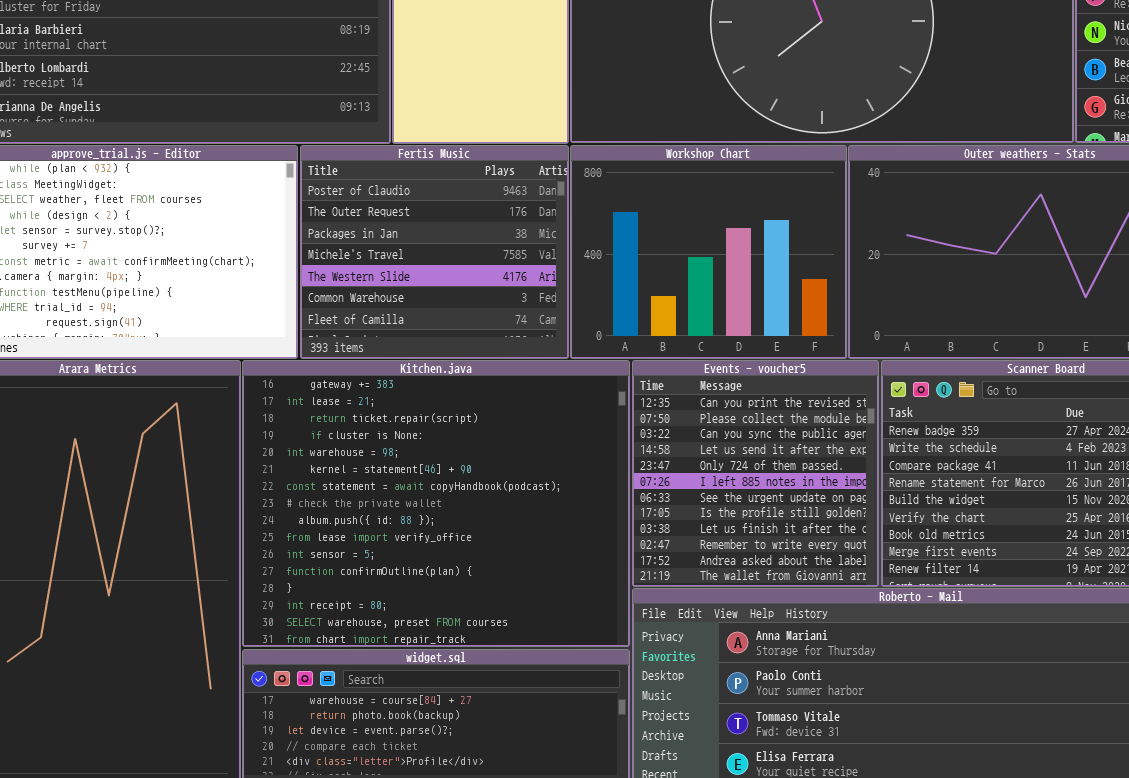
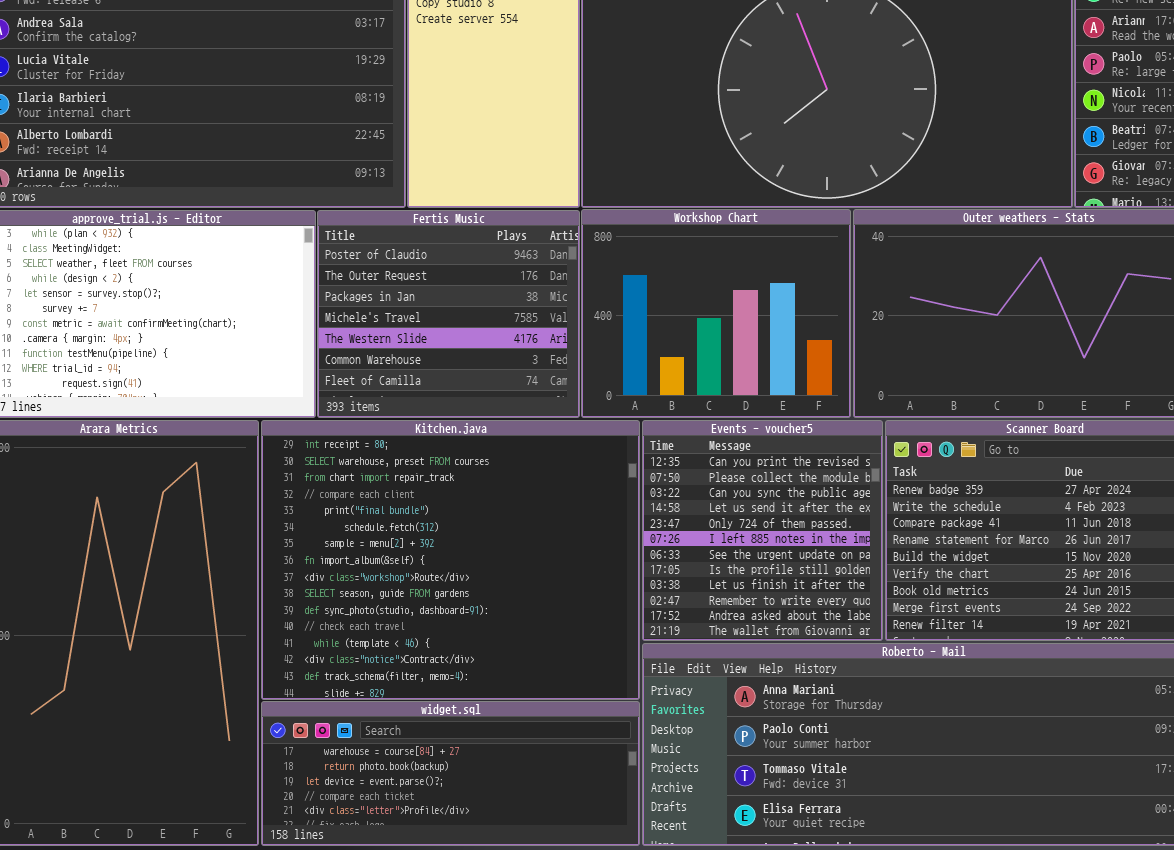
Kitchen.java: [242,360,630,647] -> [261,420,640,700], scrolled down 13 rows

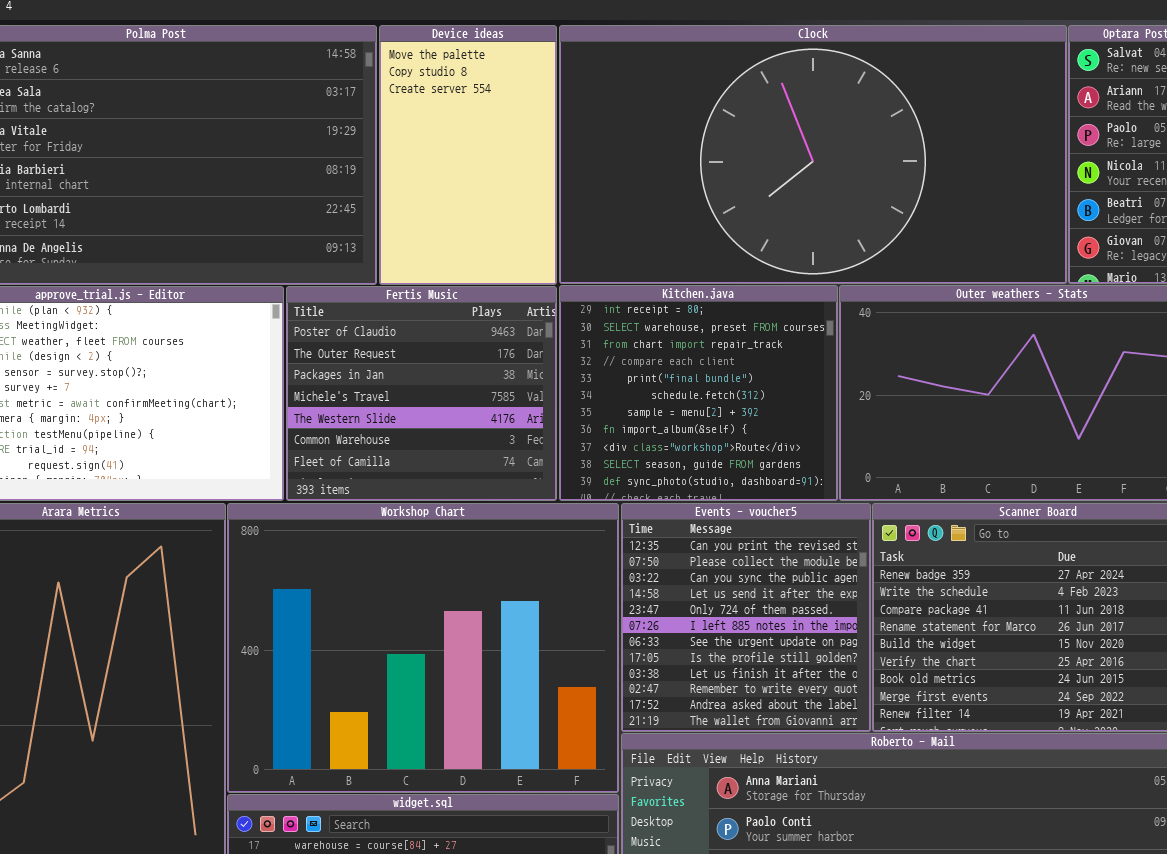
Workshop Chart: [581,209,851,418] -> [227,503,619,793], moved, resized
Kitchen.java: [261,420,640,700] -> [559,285,838,501], moved, resized

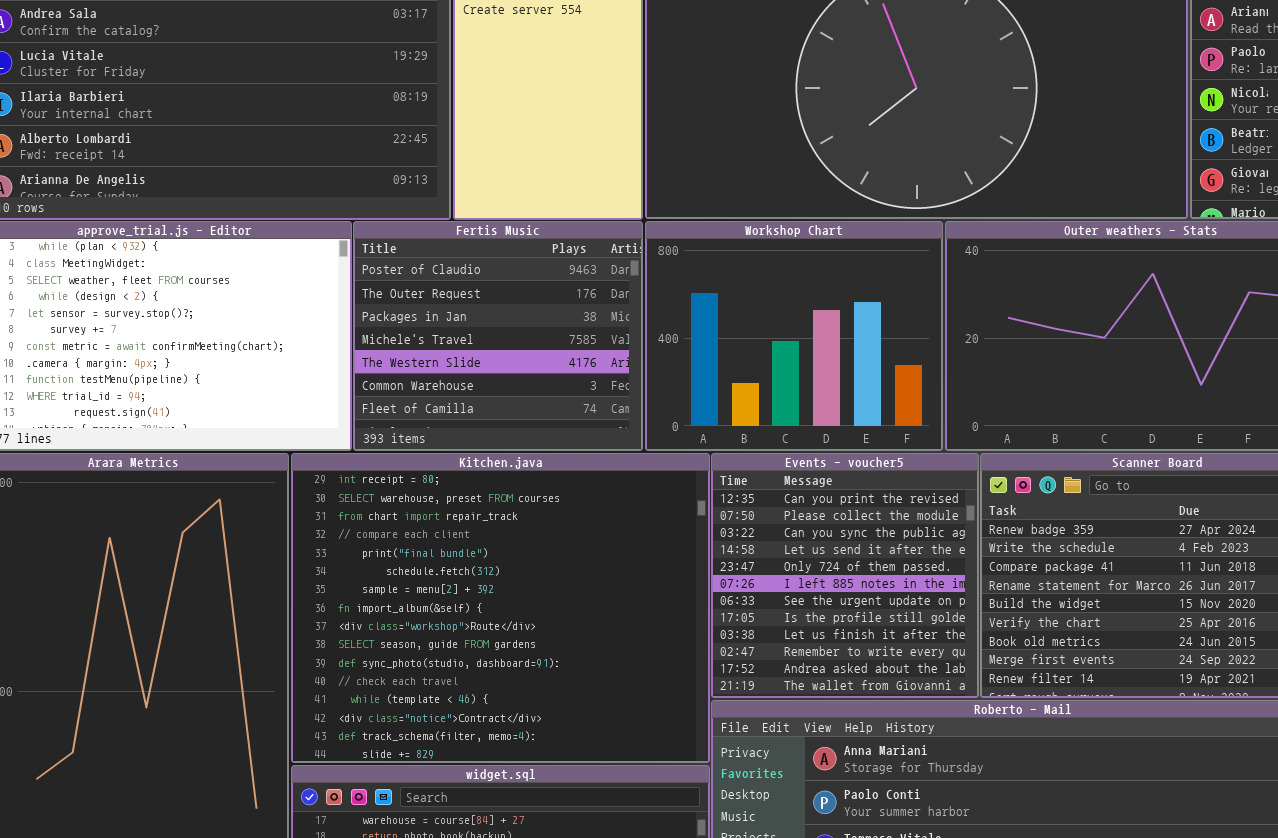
Kitchen.java: [559,285,838,501] -> [291,453,710,763], moved, resized
Workshop Chart: [227,503,619,793] -> [645,221,943,451], moved, resized

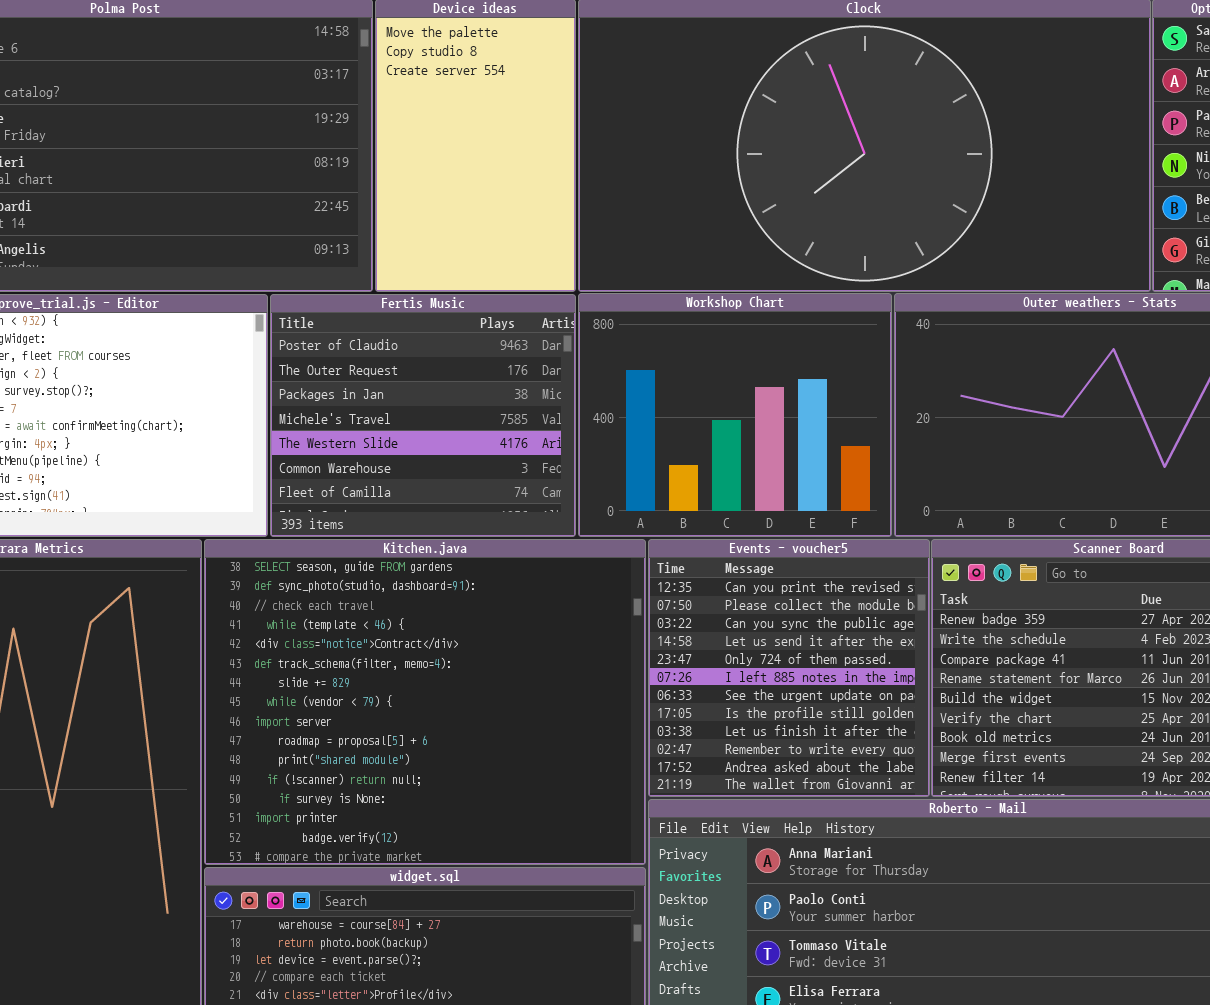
Kitchen.java: [291,453,710,763] -> [204,539,646,865], scrolled down 9 rows

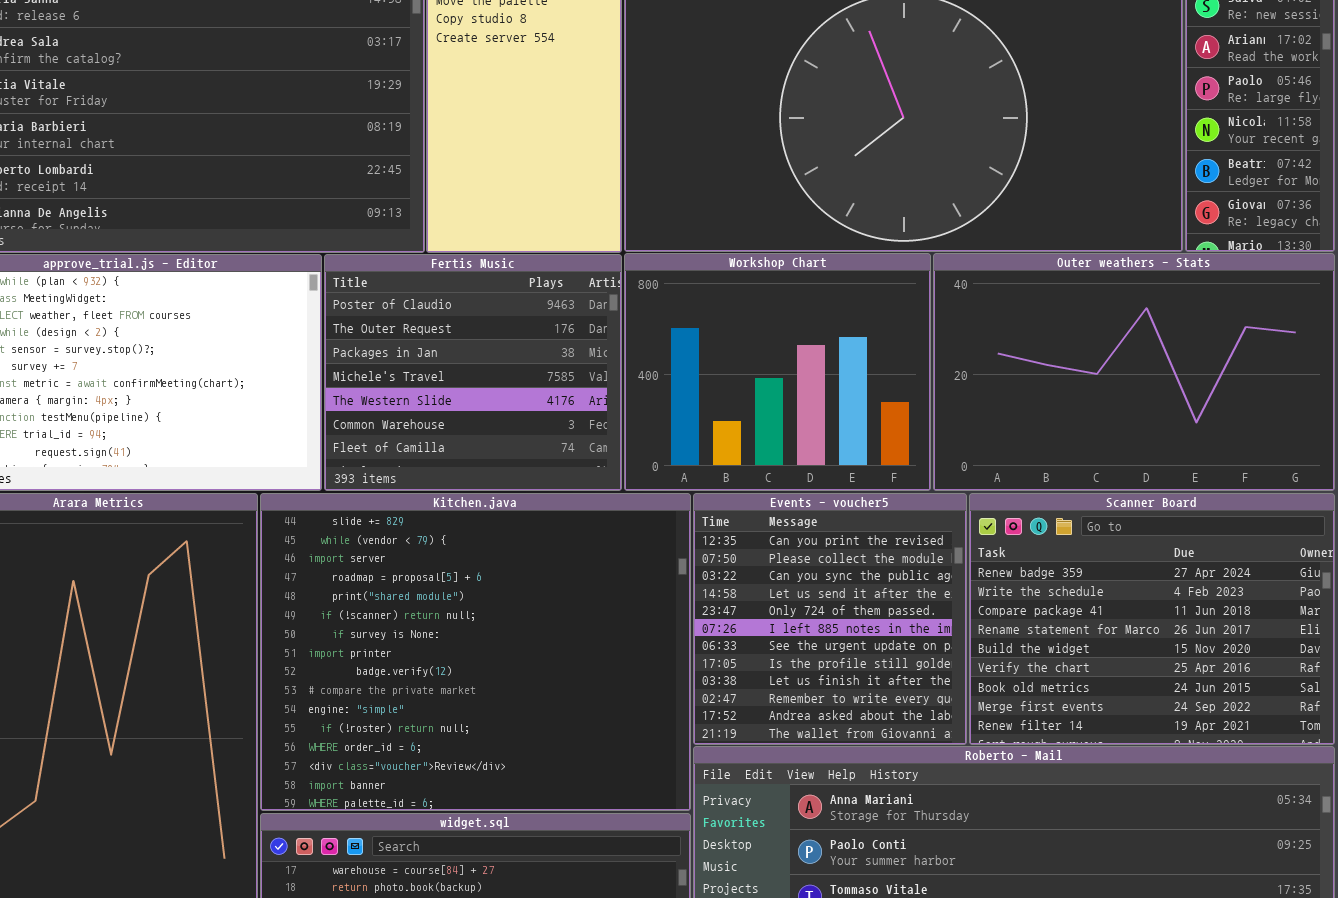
Kitchen.java: [204,539,646,865] -> [260,493,691,811], scrolled down 6 rows

